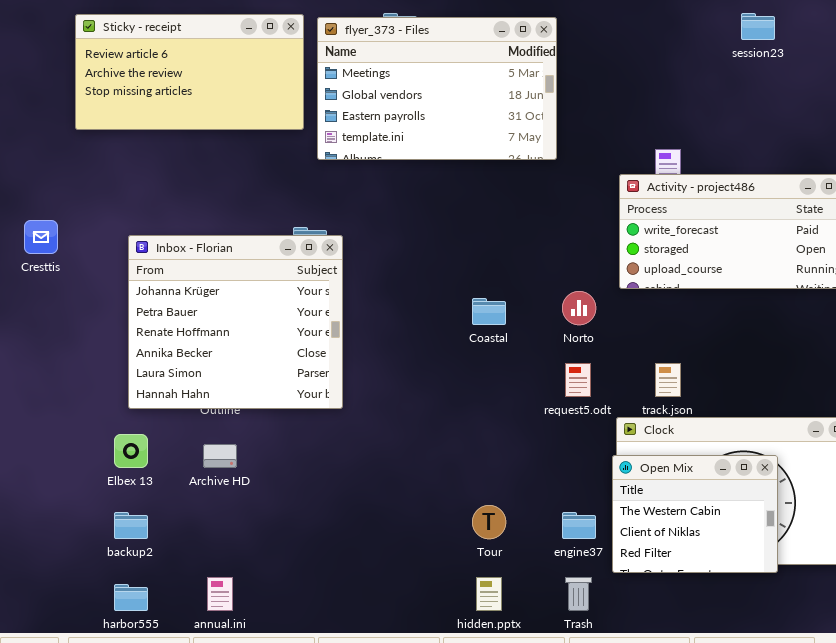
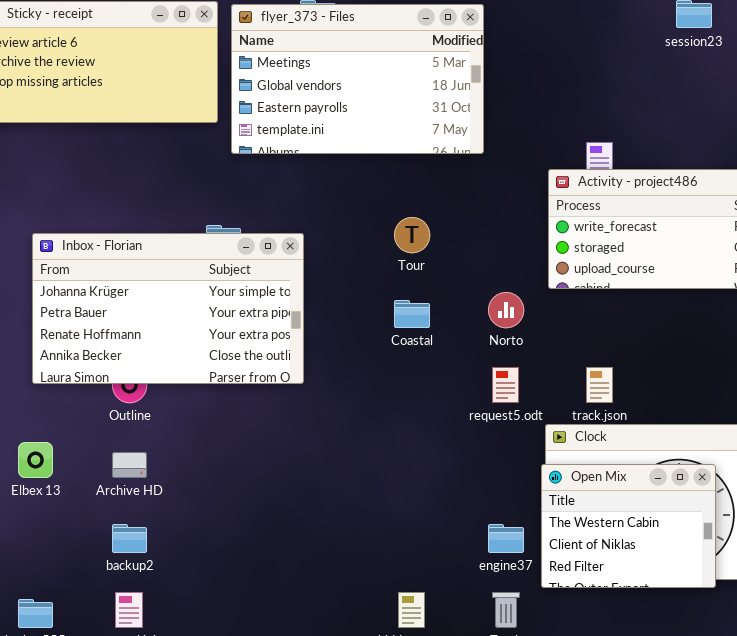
Inbox - Florian: [128,235,343,409] -> [32,233,304,384], resized
Tour: [472,505,506,539] -> [394,217,430,253], moved
backup2: [114,512,148,539] -> [112,524,147,553], moved

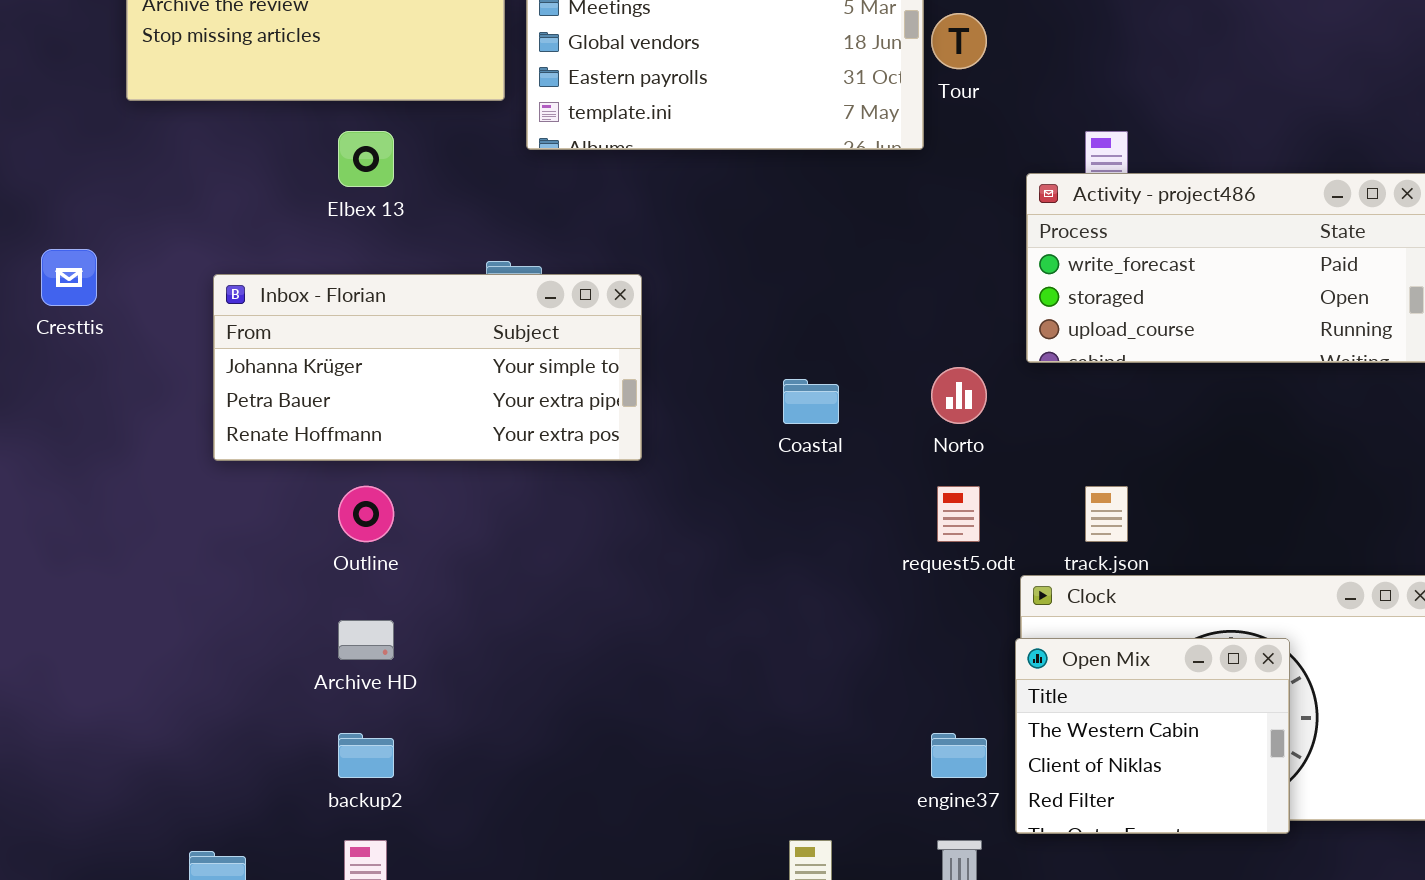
Tour: [394,217,430,253] -> [931,13,987,69], moved
Inbox - Florian: [32,233,304,384] -> [213,274,642,461], resized
Elbex 13: [18,442,53,478] -> [338,131,394,187], moved

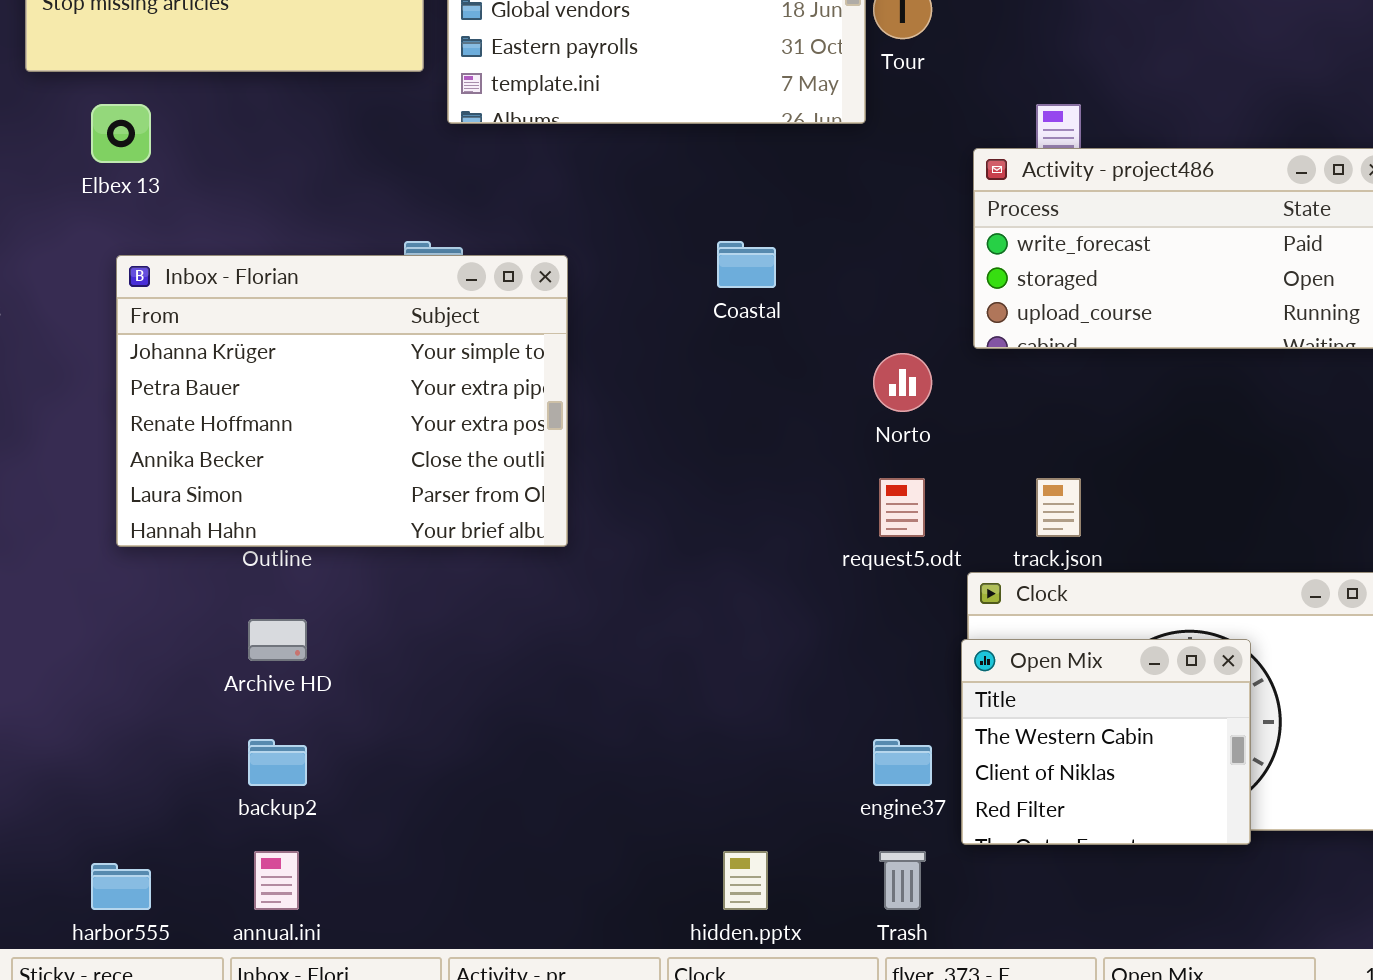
Elbex 13: [338,131,394,187] -> [91,104,151,163], moved
Inbox - Florian: [213,274,642,461] -> [116,255,568,547], resized
Coastal: [783,379,839,424] -> [717,241,776,288], moved

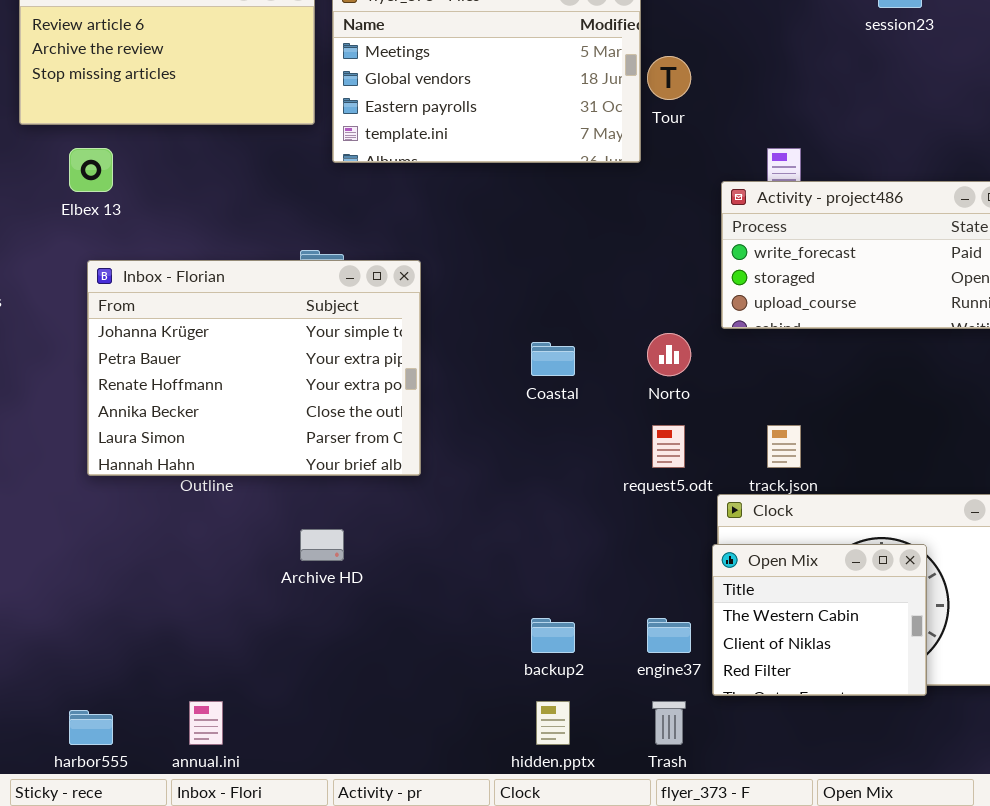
Coastal: [717,241,776,288] -> [531,342,575,376], moved
Archive HD: [248,619,307,661] -> [300,529,344,561], moved
backup2: [248,739,307,786] -> [531,618,575,653], moved

